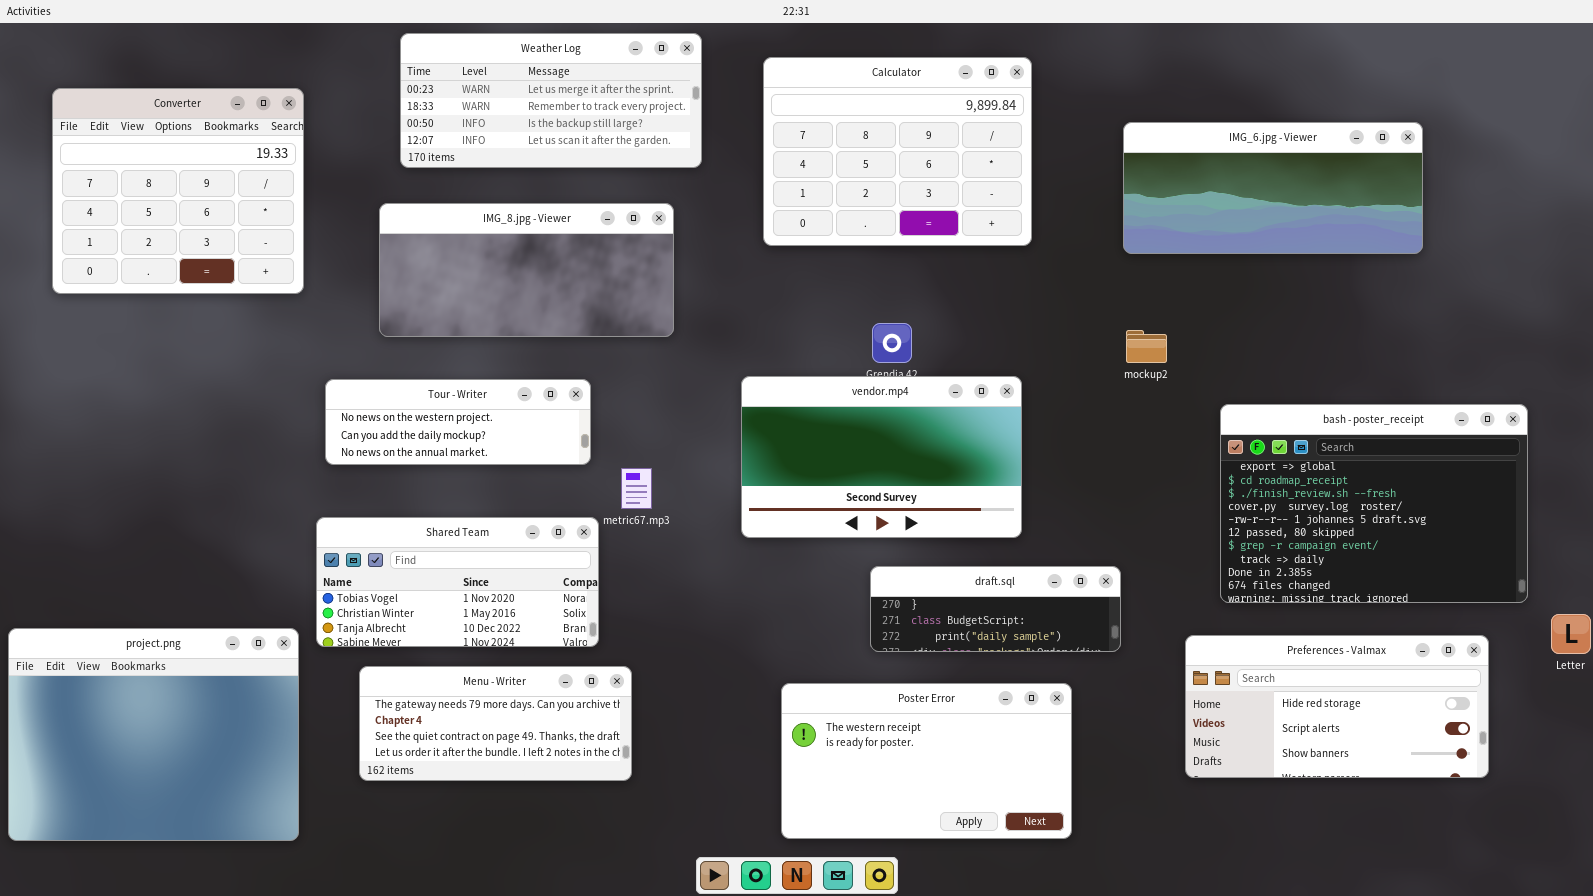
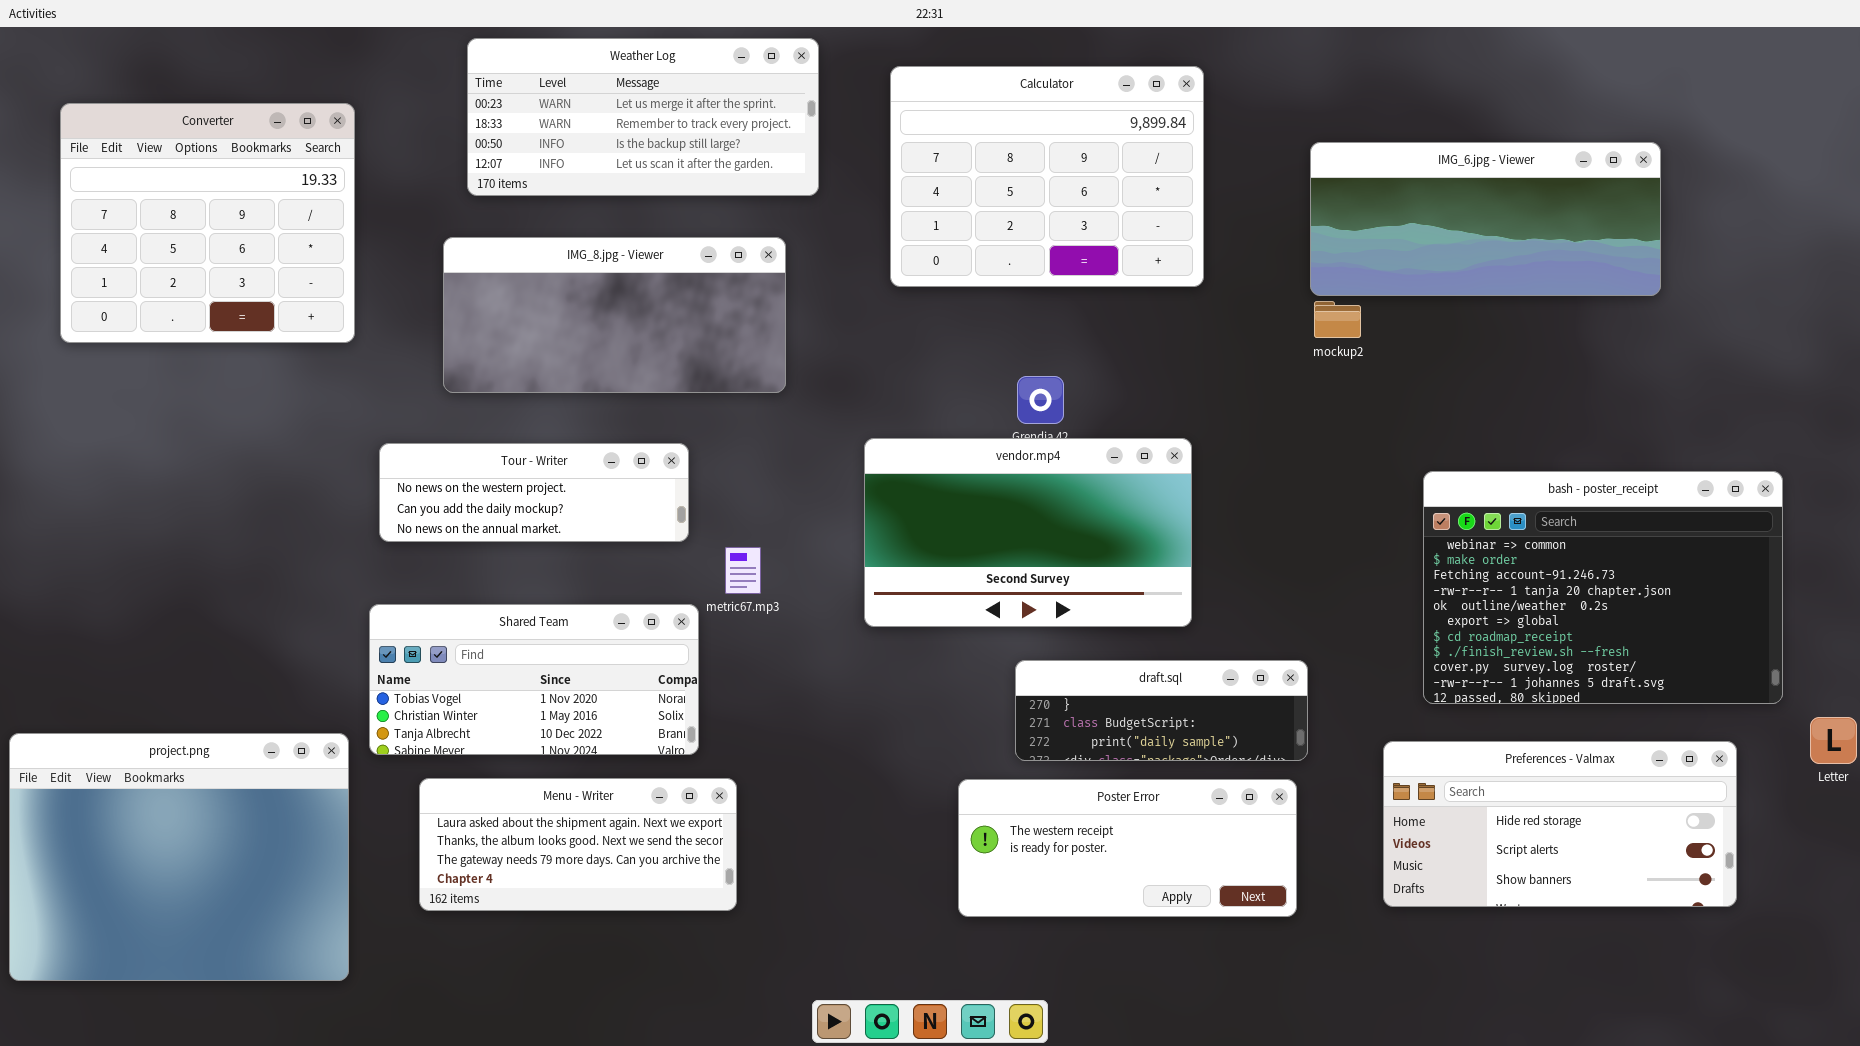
mockup2: [1126,330,1167,363] -> [1314,301,1361,338], moved
bash - poster_receipt: [1220,404,1528,603] -> [1423,471,1783,704], scrolled up 5 rows
Menu - Writer: [359,666,632,781] -> [419,778,737,911], scrolled up 2 rows
Poster Error: [781,683,1072,839] -> [958,779,1297,917], moved, resized

